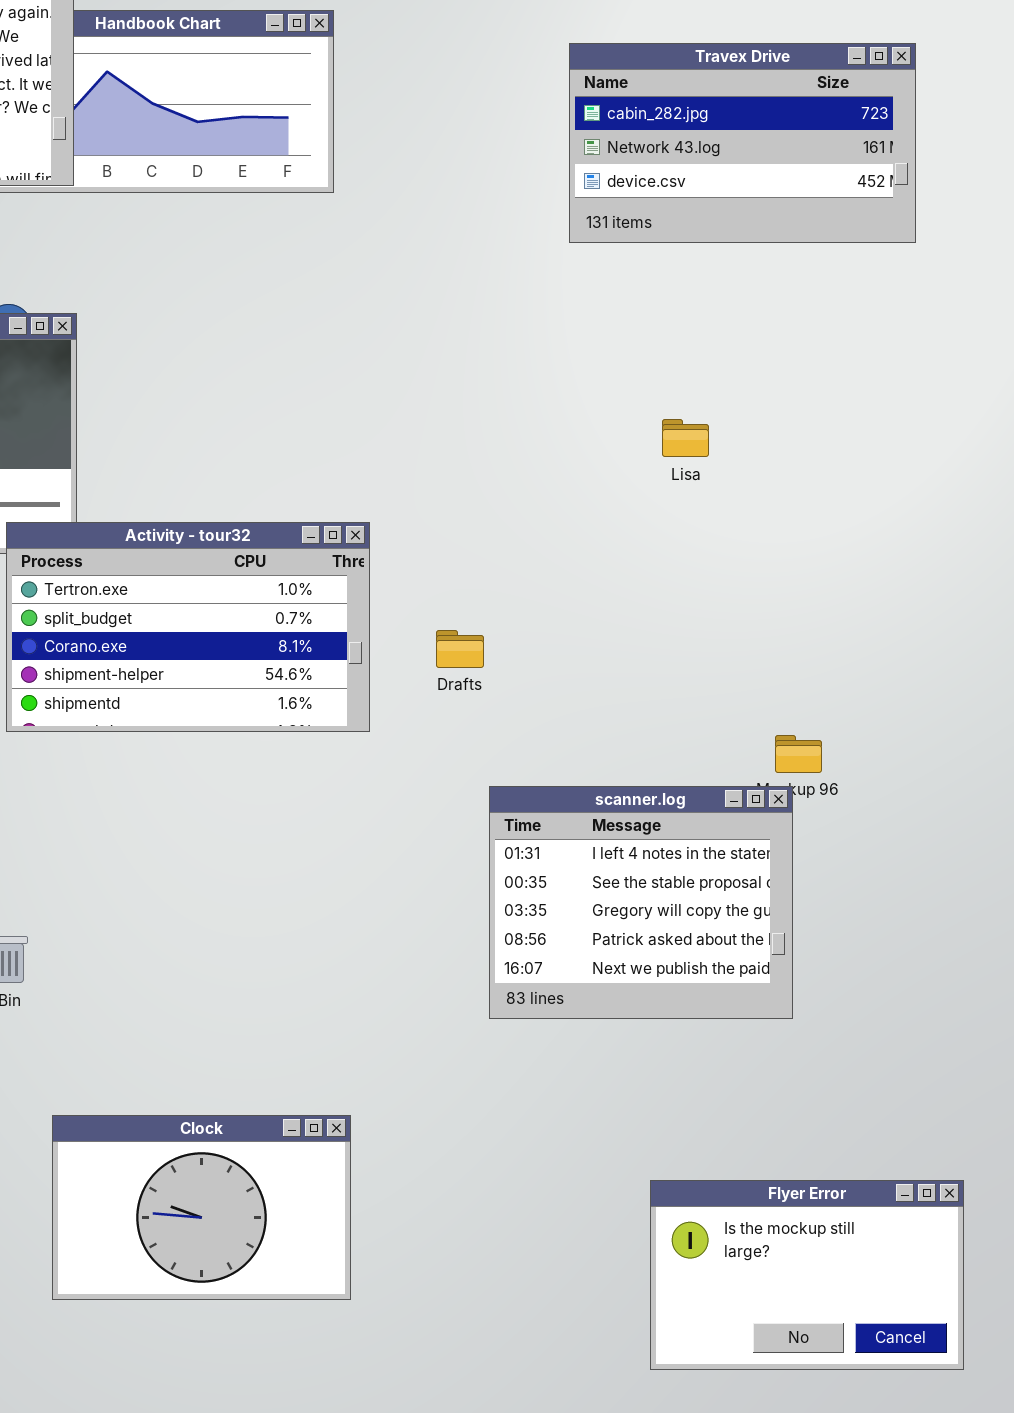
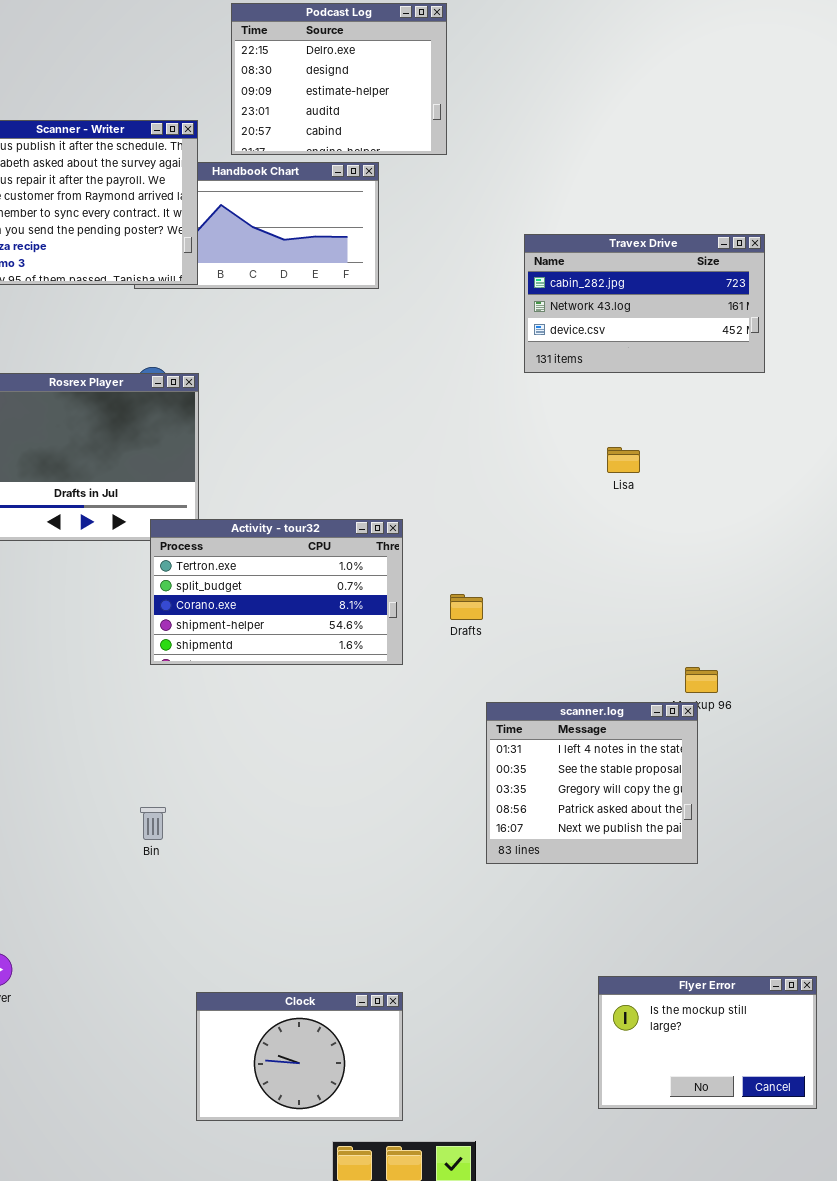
Travex Drive: [569,43,916,243] -> [524,234,765,373], moved
Clock: [52,1115,351,1300] -> [196,992,403,1121], moved

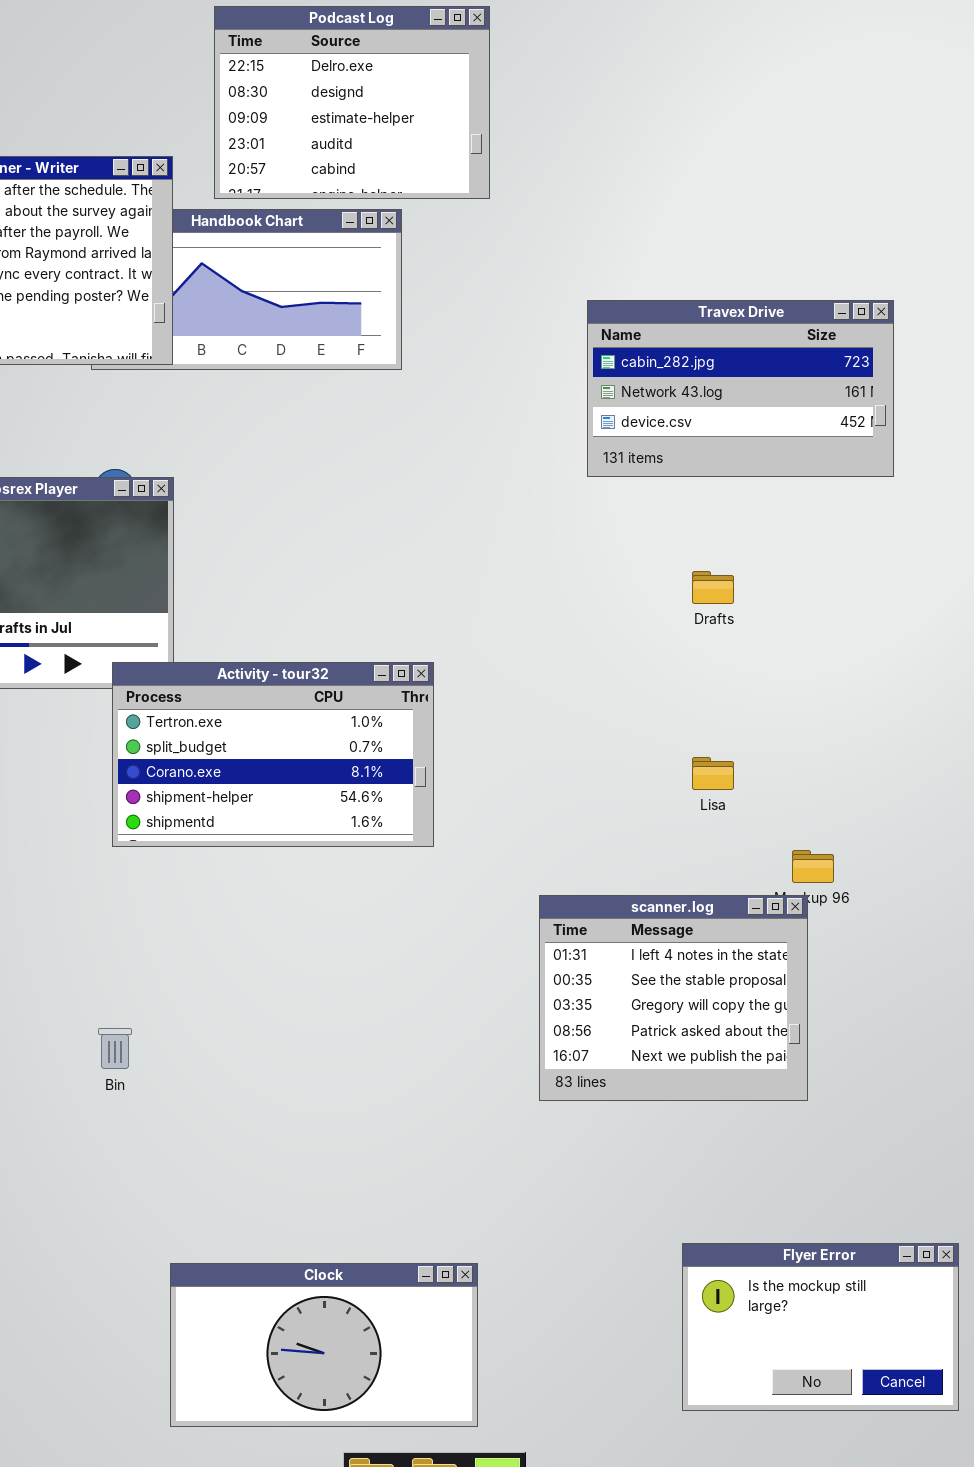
Lisa: [607,447,640,473] -> [692,757,734,790], moved
Drafts: [450,594,483,620] -> [692,571,734,604], moved
Clock: [196,992,403,1121] -> [170,1263,478,1427], resized

